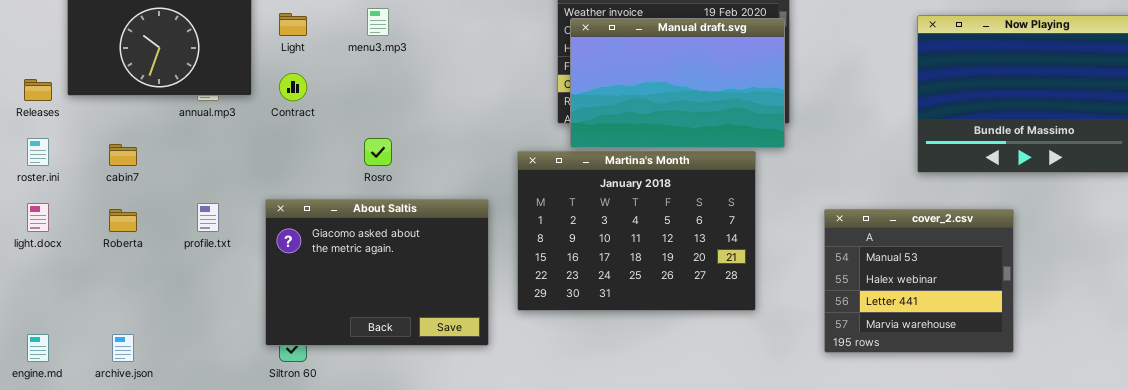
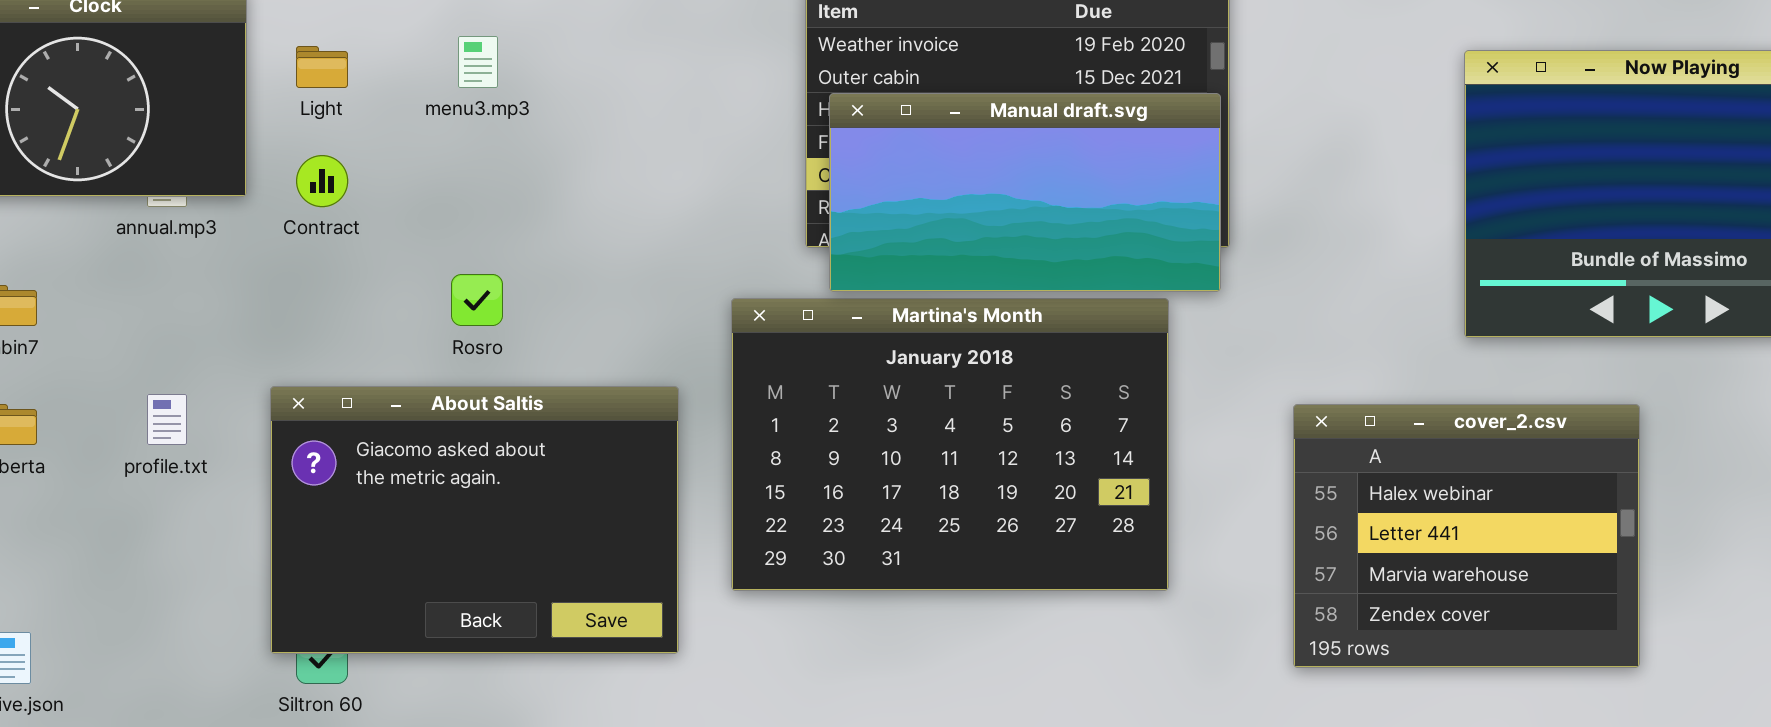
Manual draft.svg: [570,18,785,148] -> [829,93,1221,292], resized
cover_2.csv: [824,209,1014,353] -> [1293,404,1640,668], scrolled down 1 row

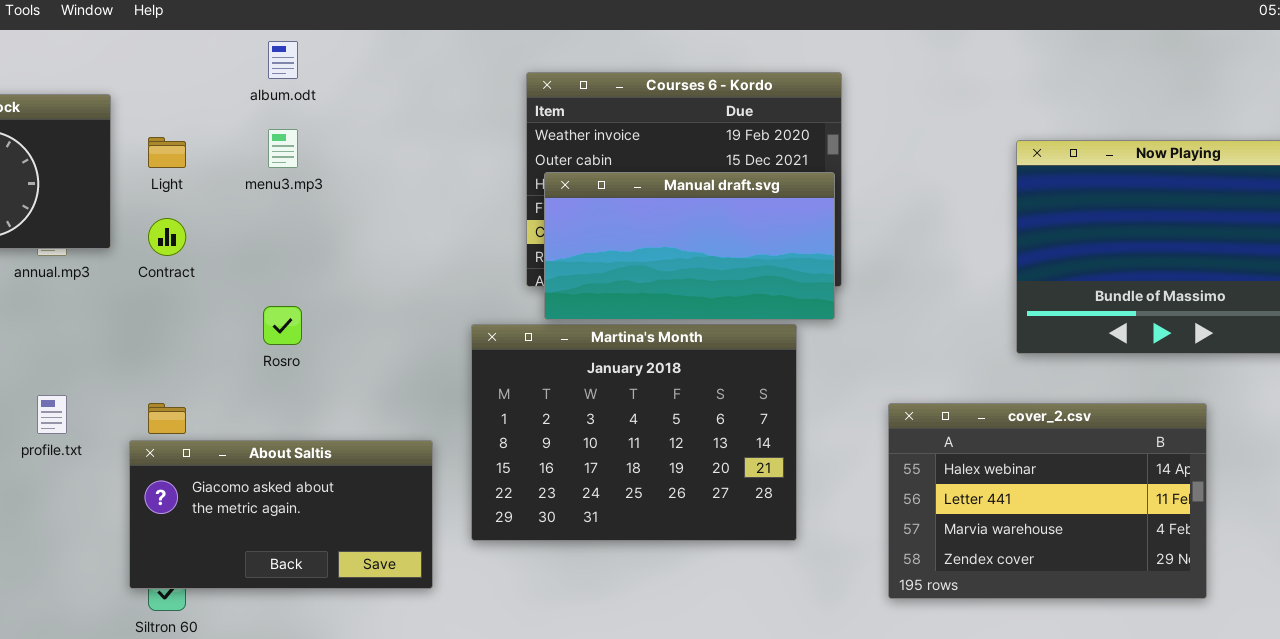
About Saltis: [270,386,679,654] -> [129,440,433,589], resized
cover_2.csv: [1293,404,1640,668] -> [888,403,1207,599], resized

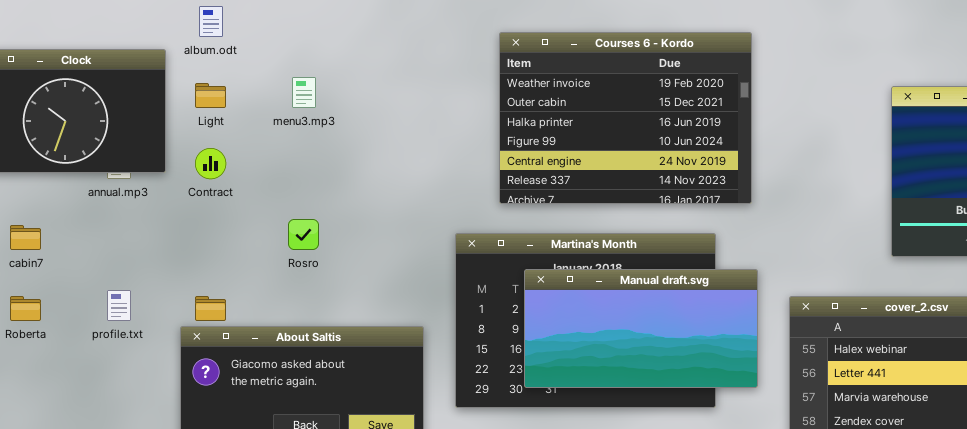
album.odt: [268,41,298,79] -> [199,6,223,37], moved
Manual draft.svg: [544,172,835,320] -> [524,269,758,388], moved

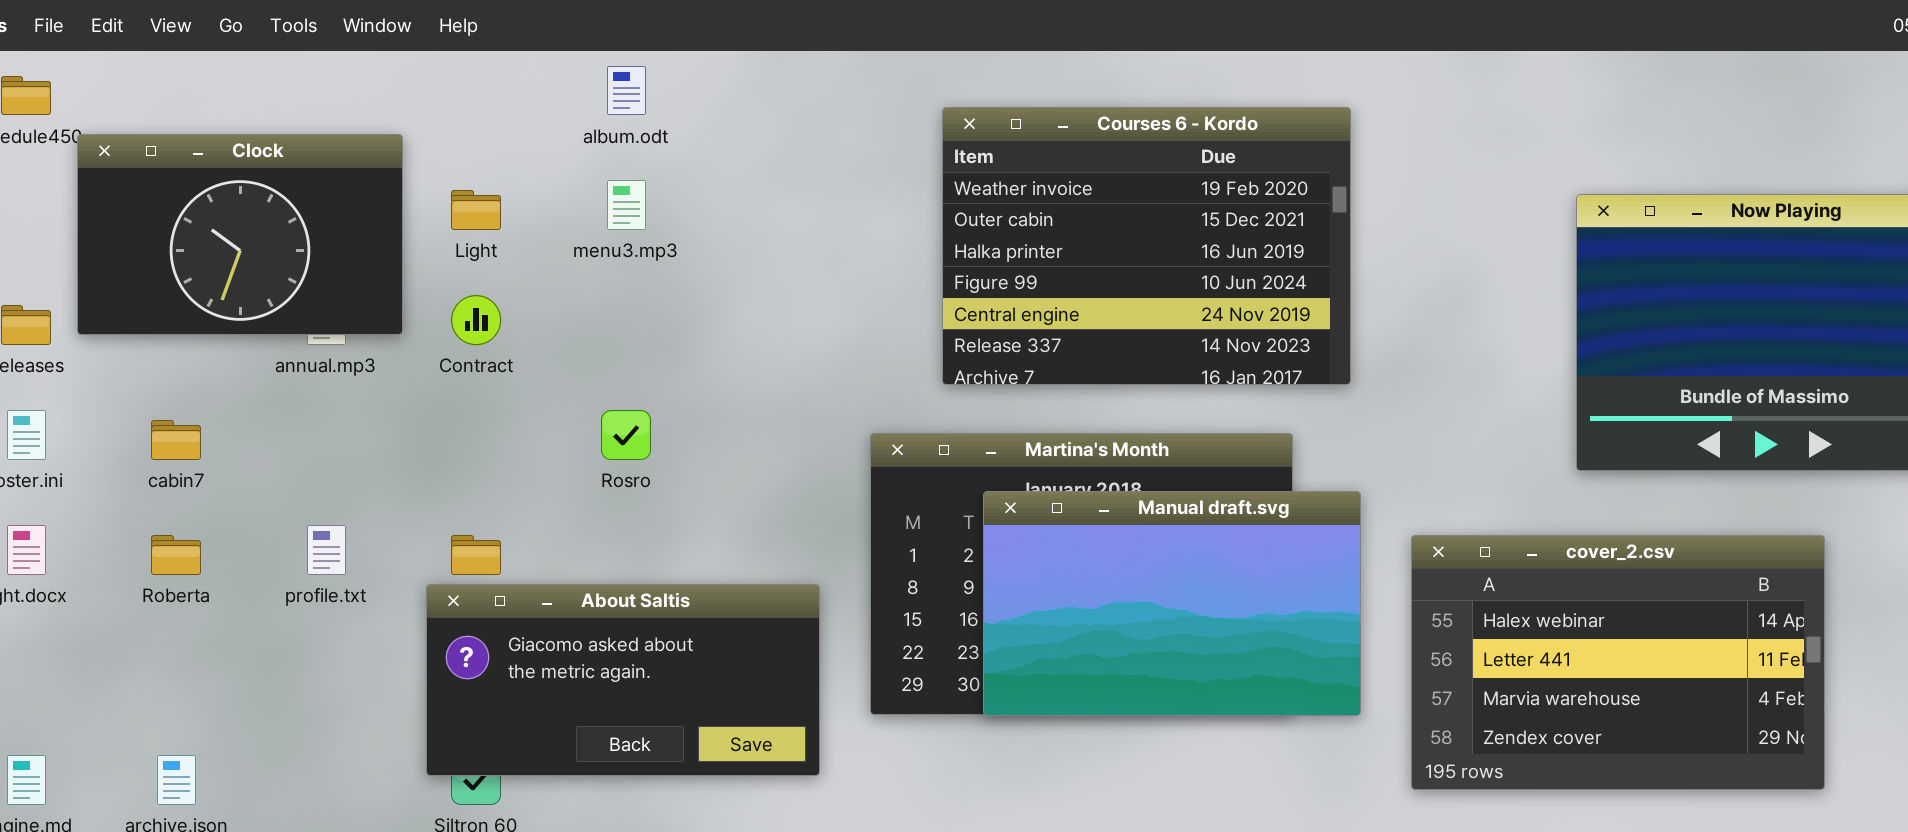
album.odt: [199,6,223,37] -> [607,66,646,115], moved
Manual draft.svg: [524,269,758,388] -> [983,491,1361,716], resized

